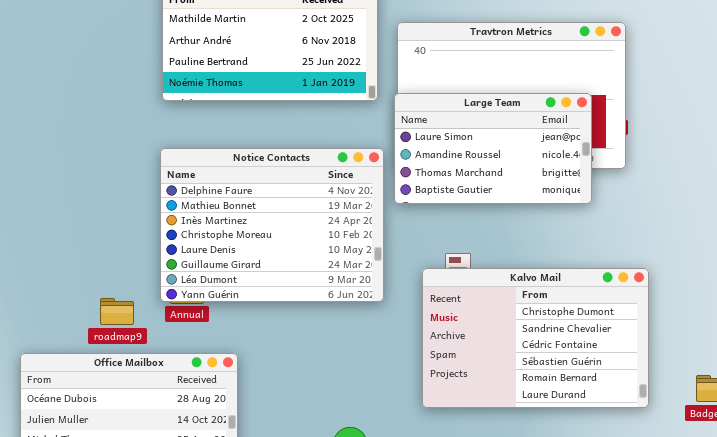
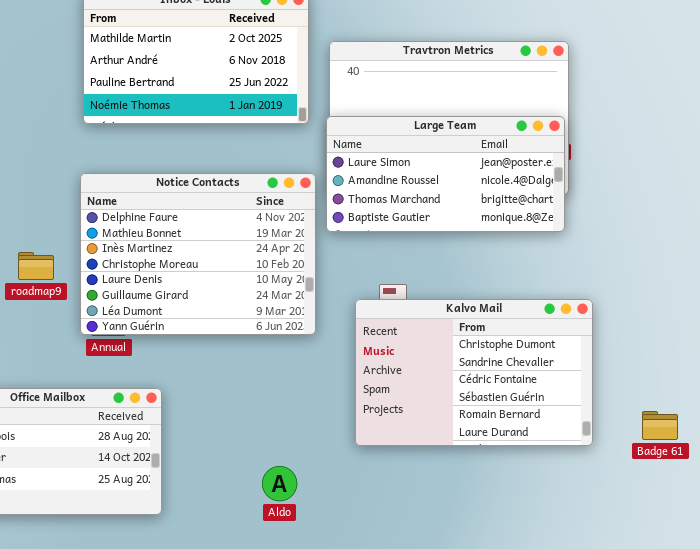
Large Team: [394,93,592,204] -> [326,116,565,232], resized
roadmap9: [100,298,134,325] -> [18,252,54,280], moved

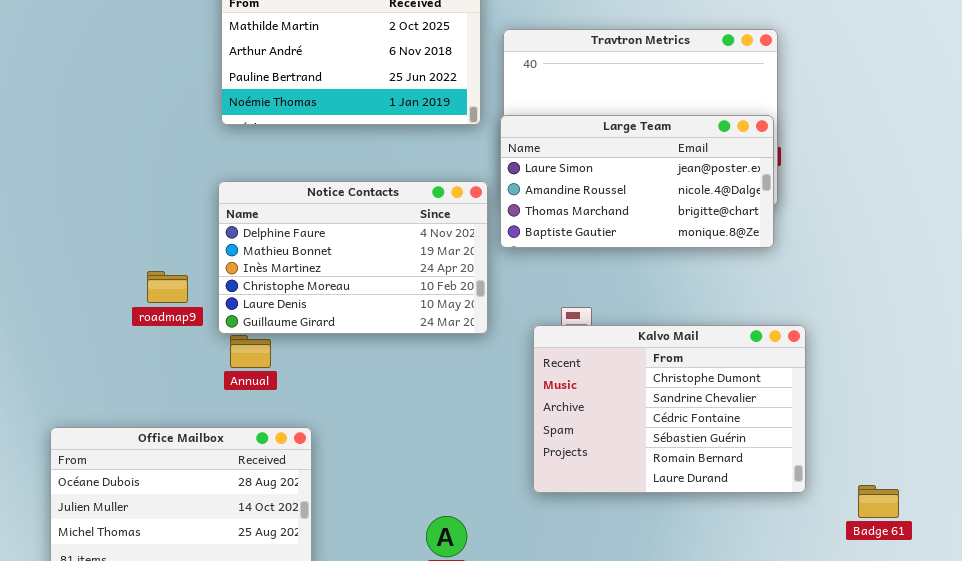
Notice Contacts: [80,173,316,335] -> [218,181,488,334], resized
Badge 61: [642,411,678,440] -> [858,485,899,518], moved

